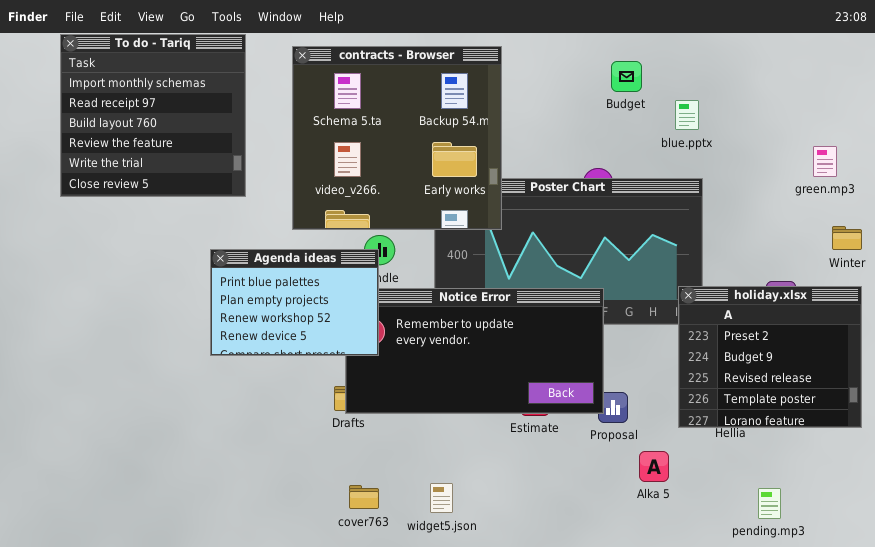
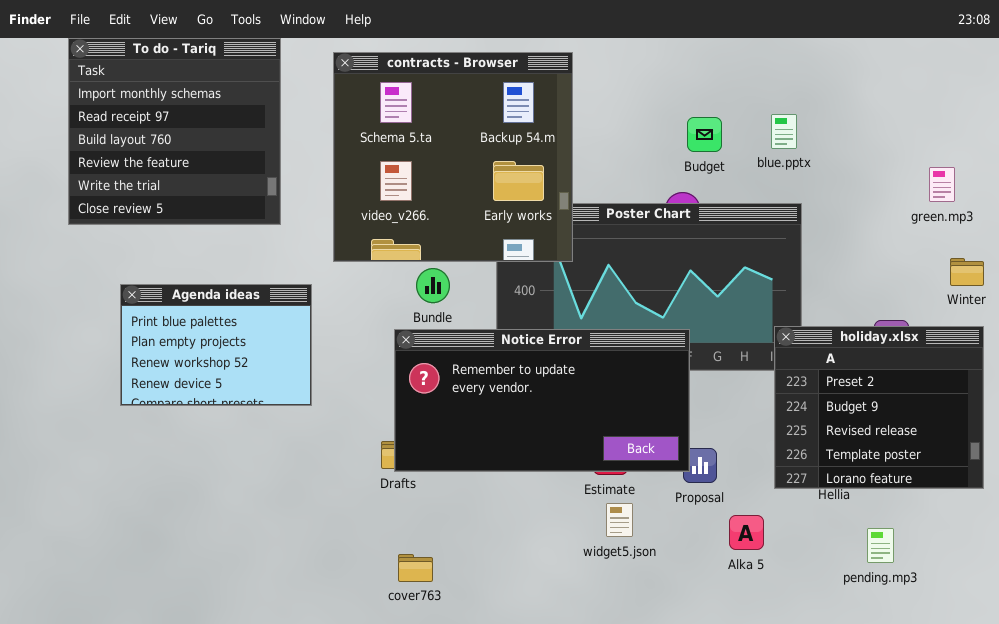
Budget: [611,61,642,92] -> [687,117,722,152], moved
Agenda ideas: [210,249,379,356] -> [120,284,312,406], moved
widget5.json: [430,483,453,513] -> [606,503,633,537], moved
pending.mp3: [758,488,781,519] -> [867,528,894,563], moved

